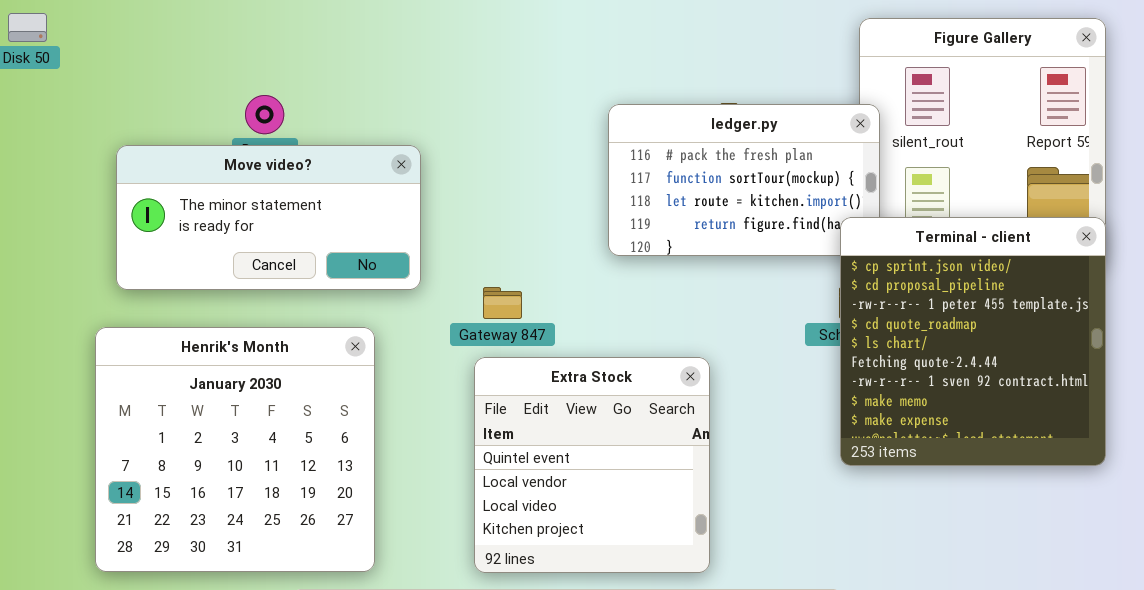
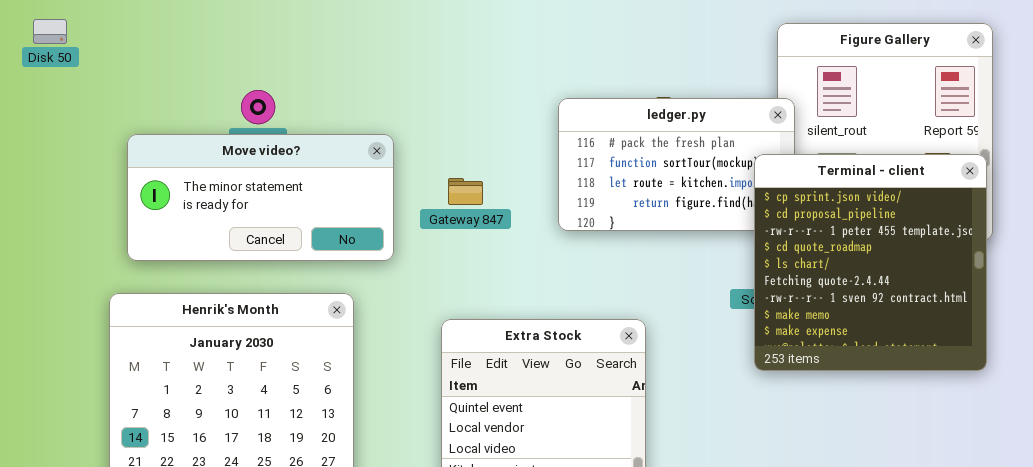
Terminal - client: [840,217,1106,466] -> [754,154,987,371], moved
Gateway 847: [483,287,522,319] -> [448,178,483,205], moved

